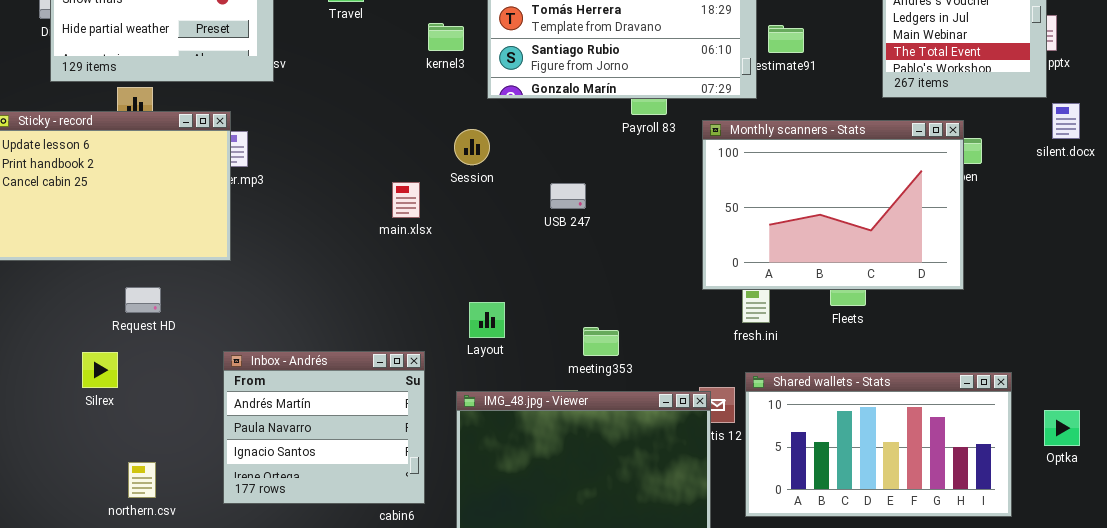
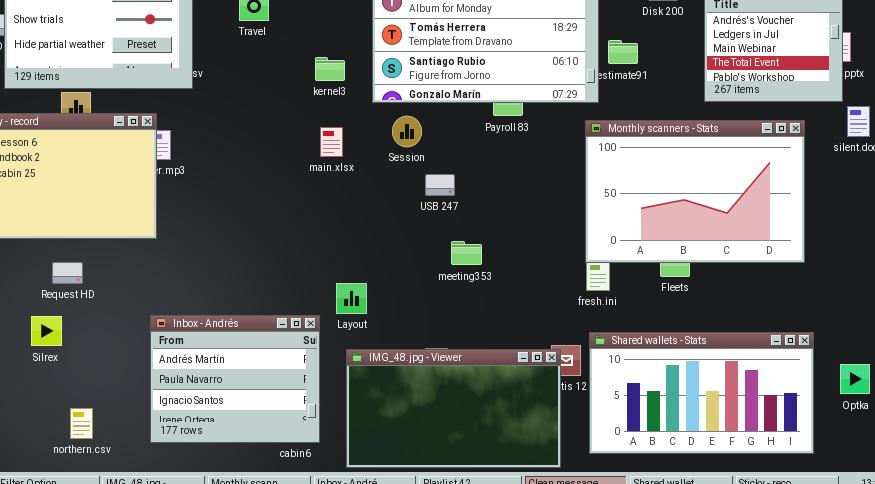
kernel3: [428,23,464,51] -> [315,57,345,81], moved
Monthly scanners - Stats: [702,120,964,290] -> [585,120,805,263], moved
Session: [454,129,490,165] -> [392,116,422,147], moved
main.xlsx: [392,182,420,218] -> [320,127,343,157], moved
Request HD: [125,287,161,313] -> [52,262,83,284], moved
Layout: [469,302,505,338] -> [336,283,367,314], moved
meeting353: [583,327,619,356] -> [451,241,482,265], moved

